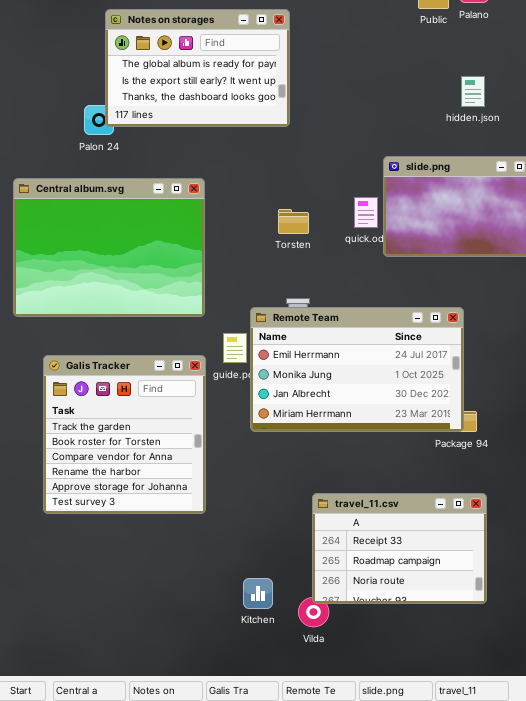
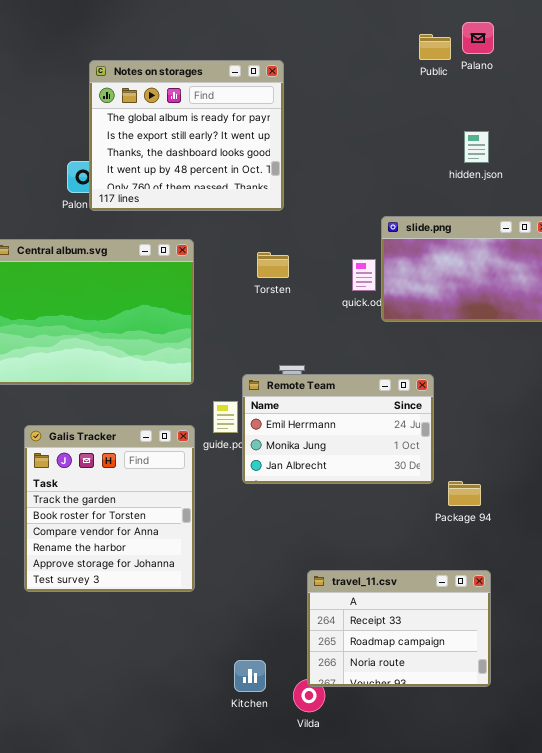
Notes on storages: [105,9,290,127] -> [89,60,284,211], resized
Torsten: [278,209,309,234] -> [257,252,289,278], moved
Remote Team: [250,307,464,432] -> [242,374,434,484], resized

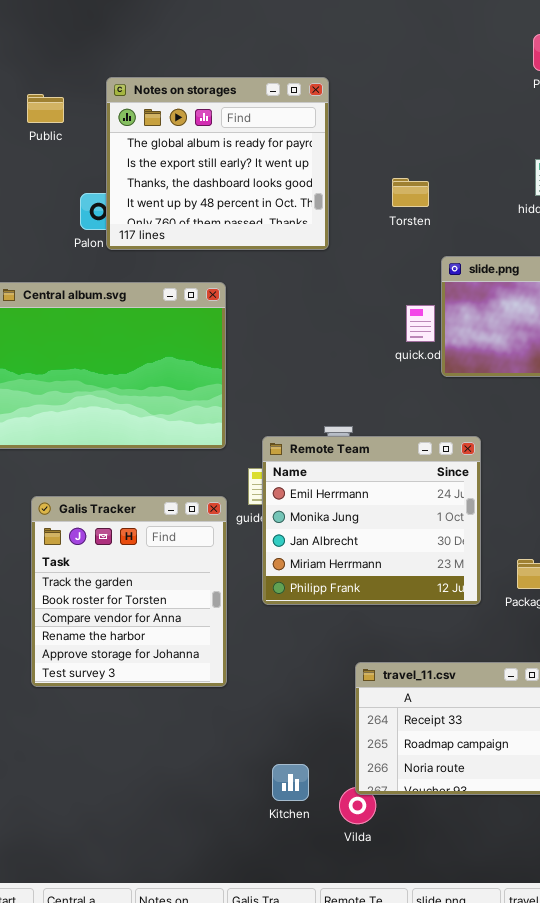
Public: [419,34,451,60] -> [27,94,64,123], moved
Torsten: [257,252,289,278] -> [392,178,429,207], moved
Remote Team: [242,374,434,484] -> [262,436,481,605], moved, resized

